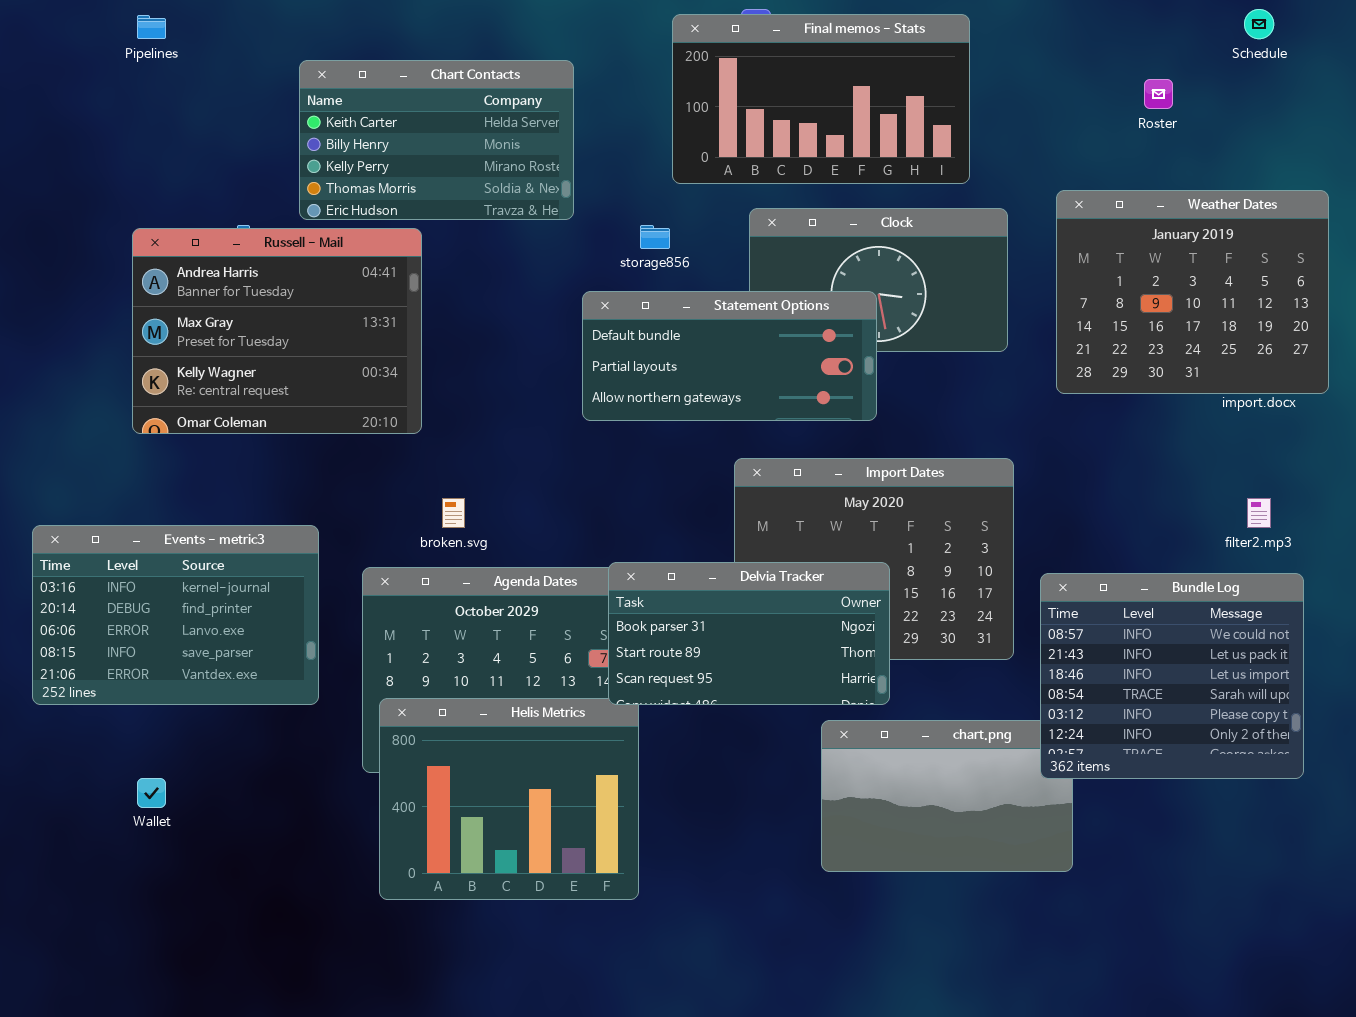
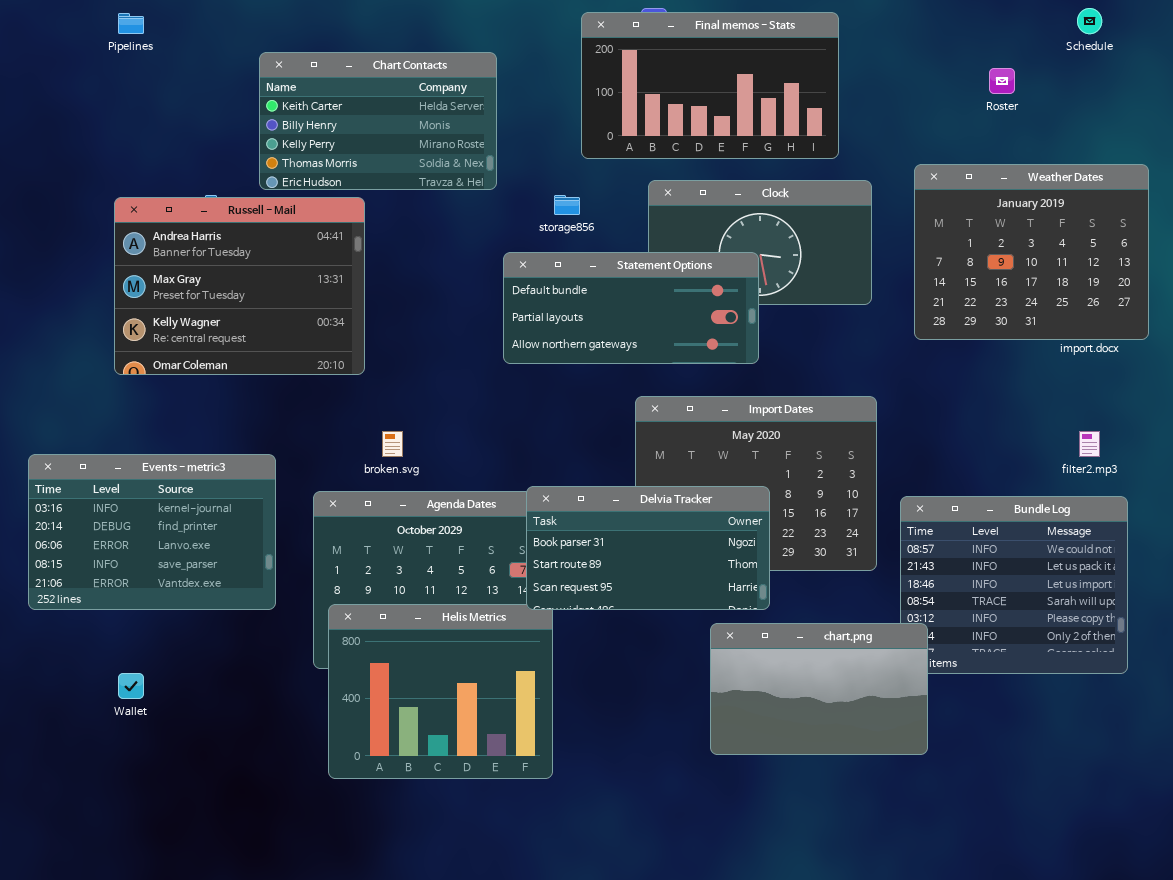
chart.png: [821,720,1073,872] -> [710,623,928,755], raised

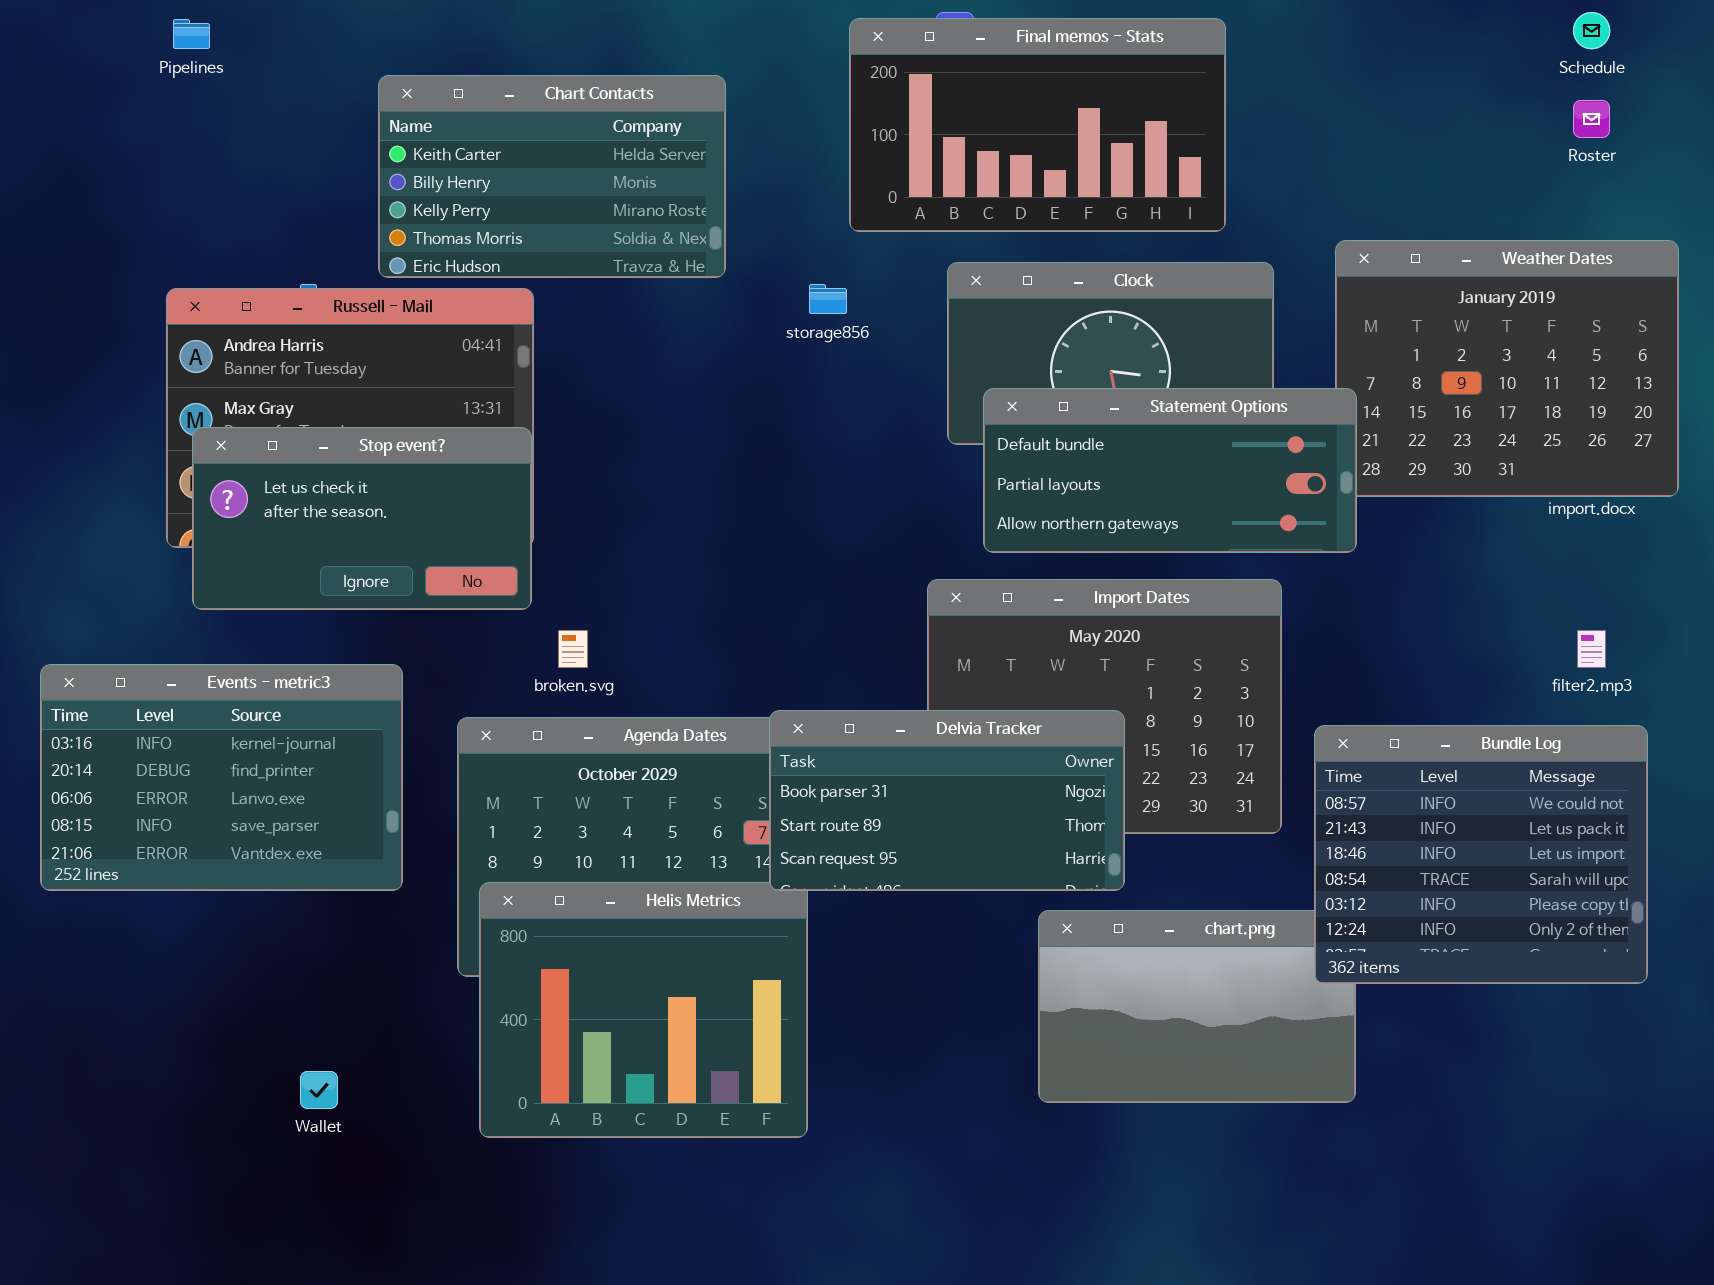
Roster: [989,68,1015,94] -> [1573,100,1610,138], moved
Statement Options: [503,252,759,364] -> [983,388,1357,553], moved
Stop event?: none -> [192,427,532,610], opened
Bundle Log: [900,496,1128,674] -> [1314,725,1648,984], raised
Wallet: [118,673,144,699] -> [300,1071,338,1109], moved

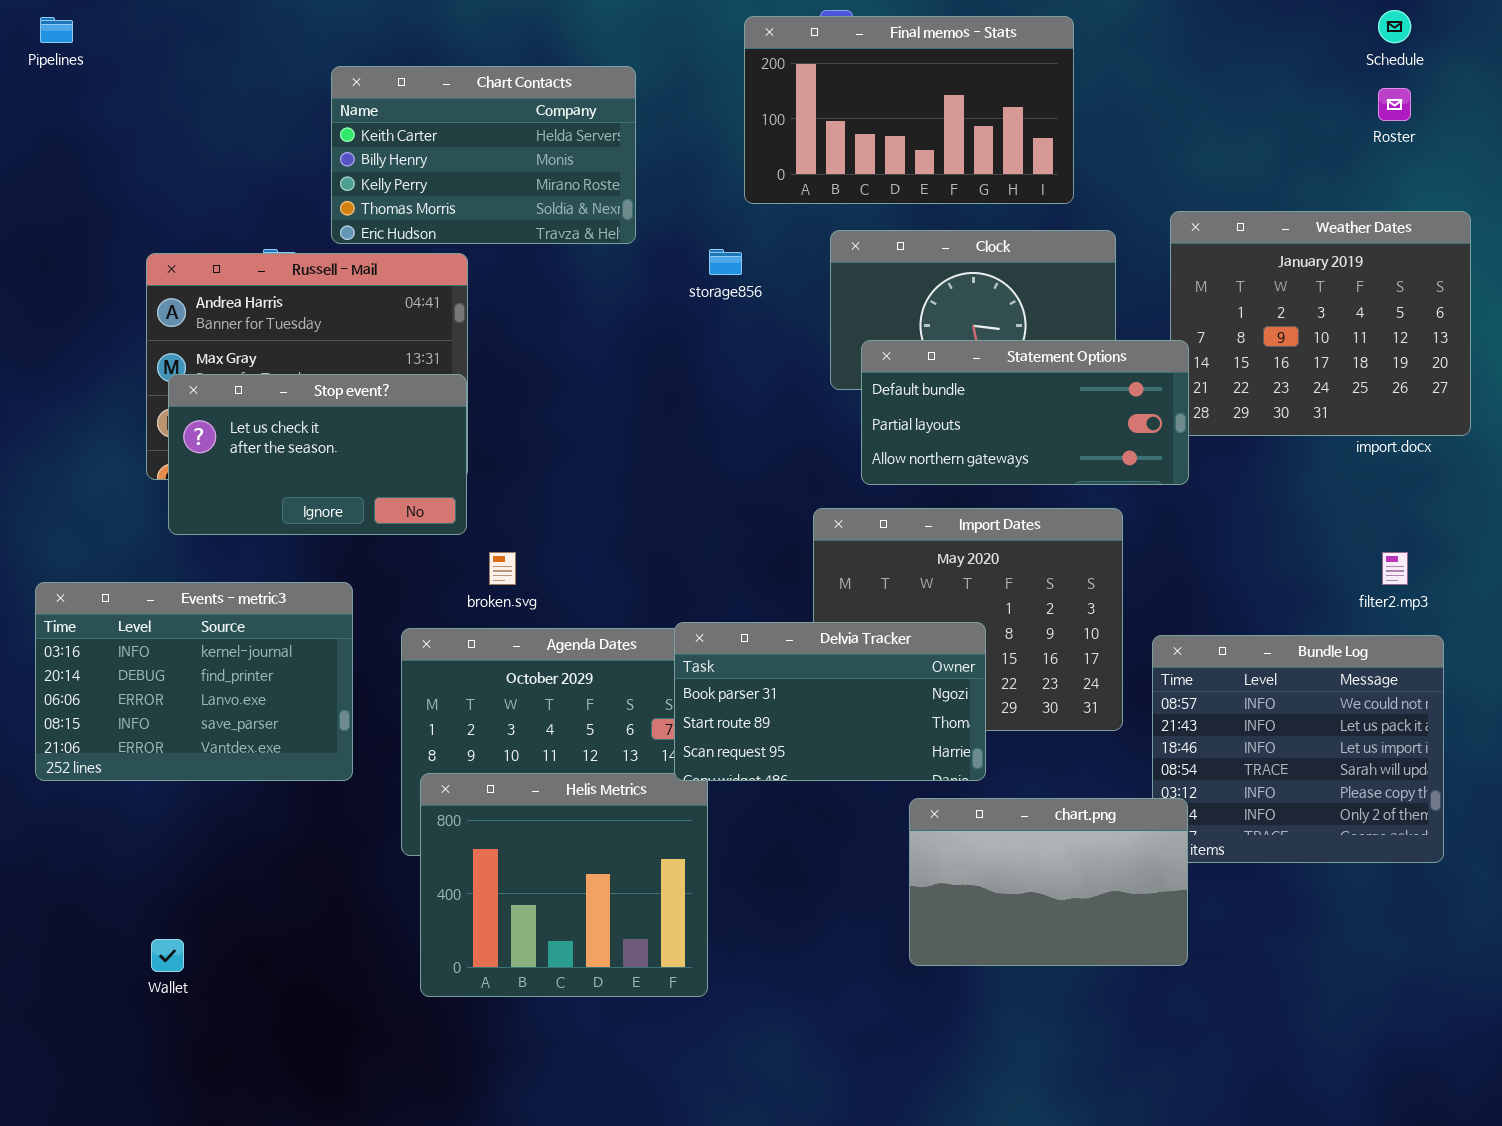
Pipelines: [173,19,210,49] -> [40,17,73,43], moved
chart.png: [1038,910,1356,1103] -> [909,798,1188,966], raised
Wallet: [300,1071,338,1109] -> [151,939,184,972], moved

